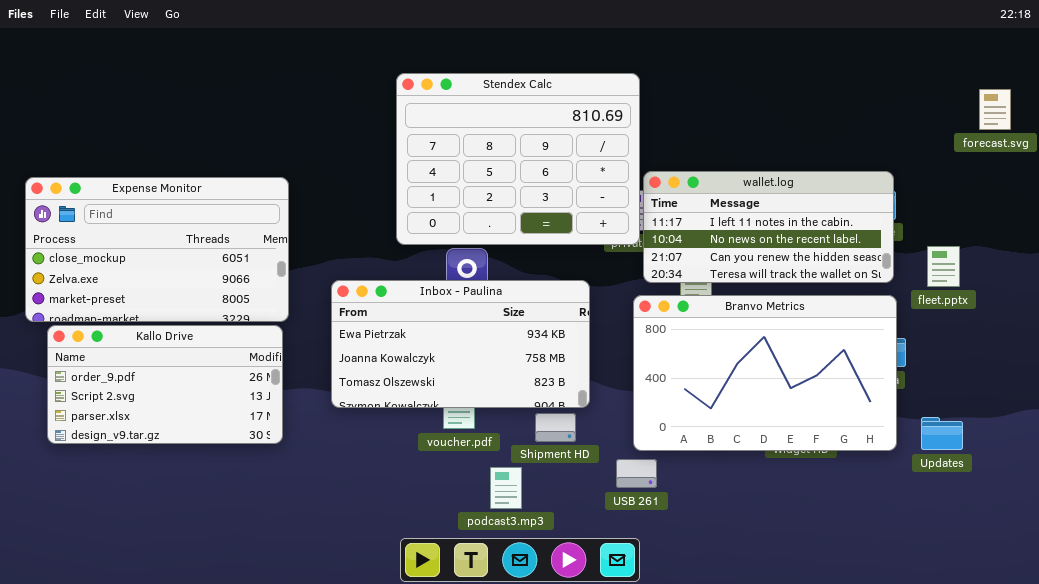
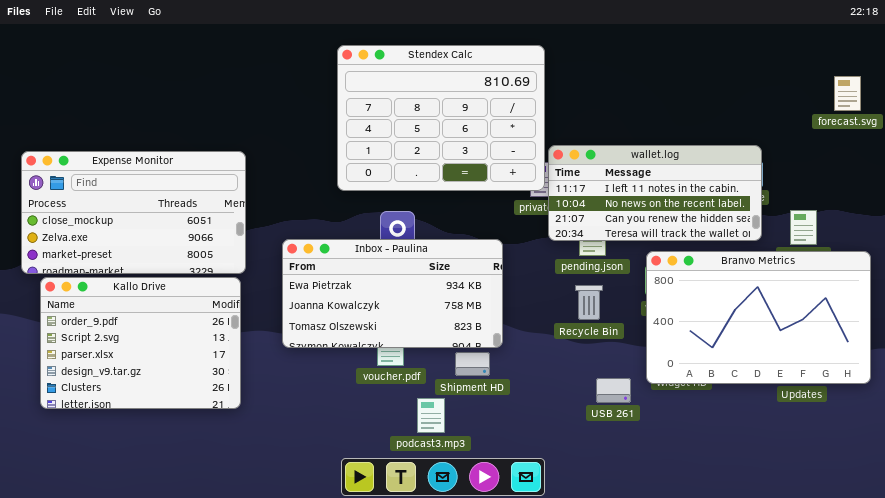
Stendex Calc: [396,73,640,245] -> [337,45,545,191], moved
Branvo Metrics: [633,295,897,451] -> [646,251,871,384], moved
Kallo Drive: [47,325,283,444] -> [40,277,241,409], resized
USB 261: [616,459,657,488] -> [596,378,631,403], moved

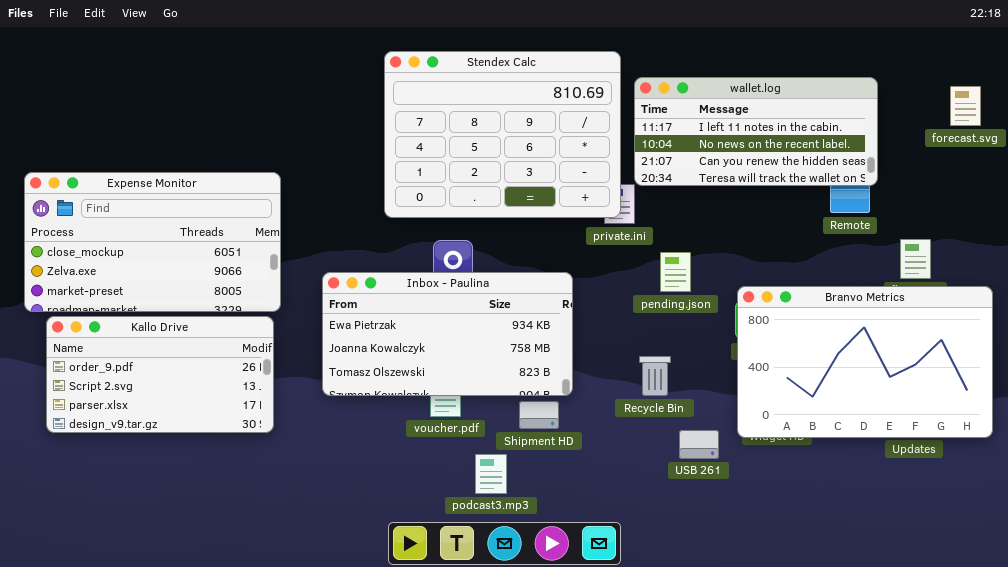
wallet.log: [548,145,762,241] -> [634,77,878,186], moved
Kallo Drive: [40,277,241,409] -> [46,316,274,433], resized
Recycle Bin: [575,285,603,320] -> [639,356,671,396], moved

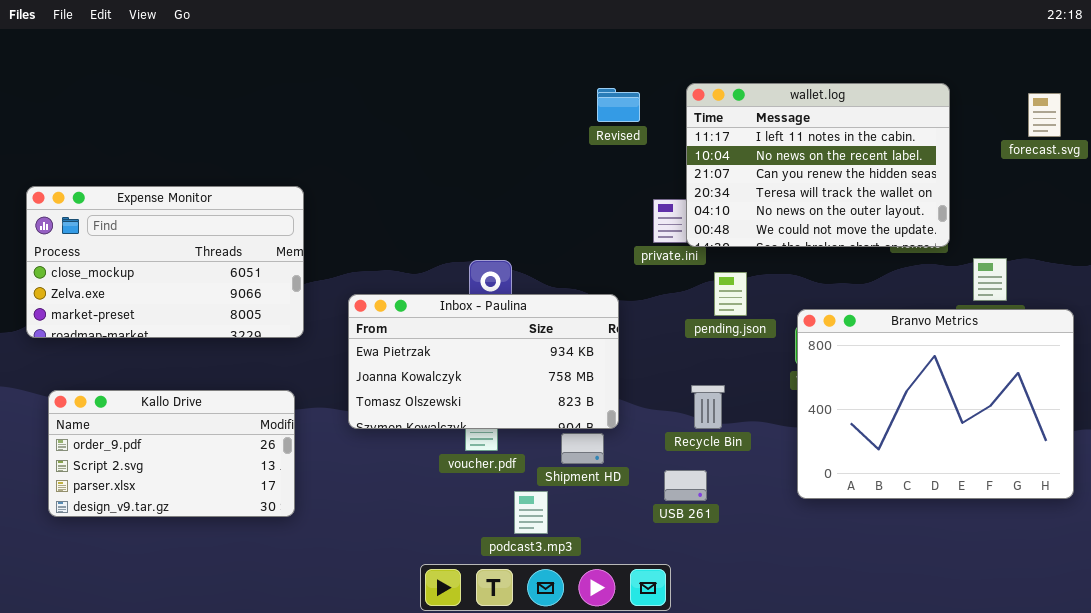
Stendex Calc: [384,51,621,218] -> none, closed
wallet.log: [634,77,878,186] -> [686,83,950,247], resized
Branvo Metrics: [737,286,993,438] -> [797,309,1074,499], resized
Kallo Drive: [46,316,274,433] -> [48,390,295,517], moved
USB 261: [679,430,719,459] -> [664,470,707,501], moved

